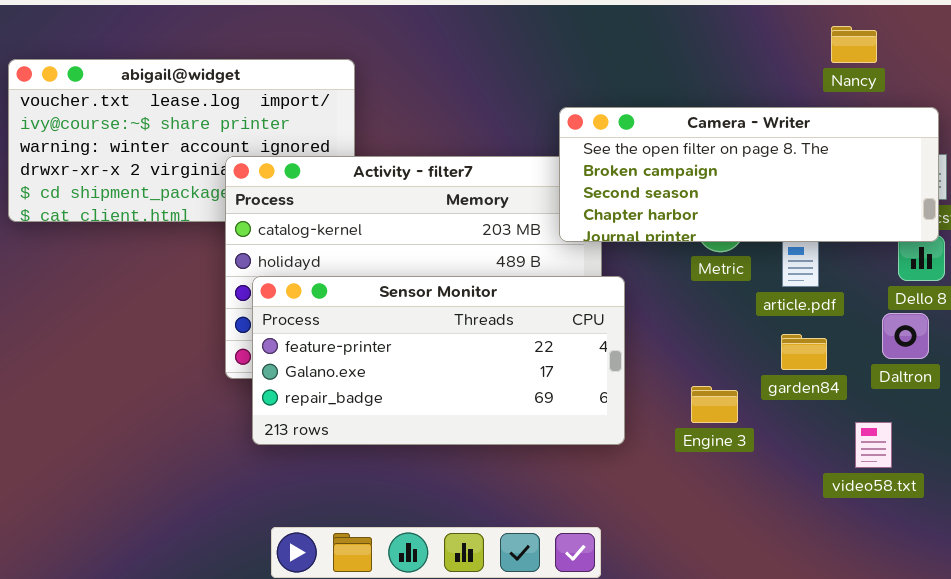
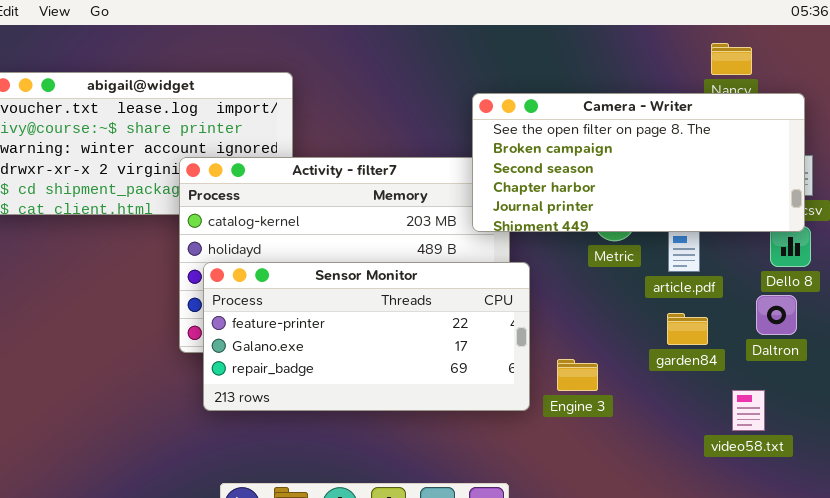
Camera - Writer: [559,107,939,242] -> [472,93,805,232], resized
Engine 3: [691,386,738,423] -> [557,359,598,391], moved

